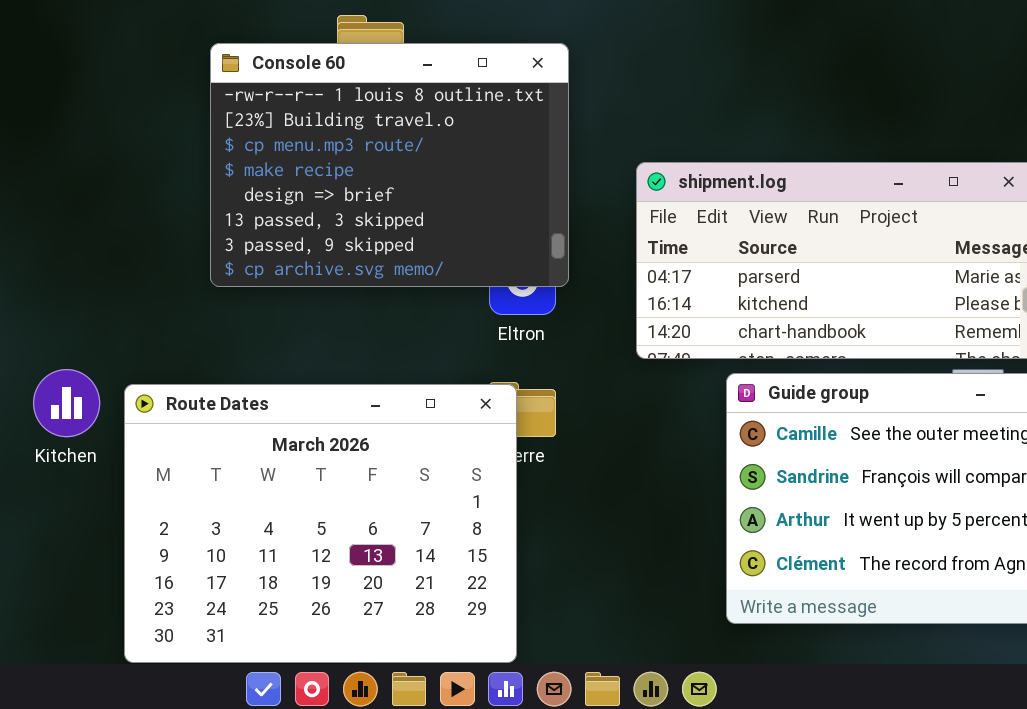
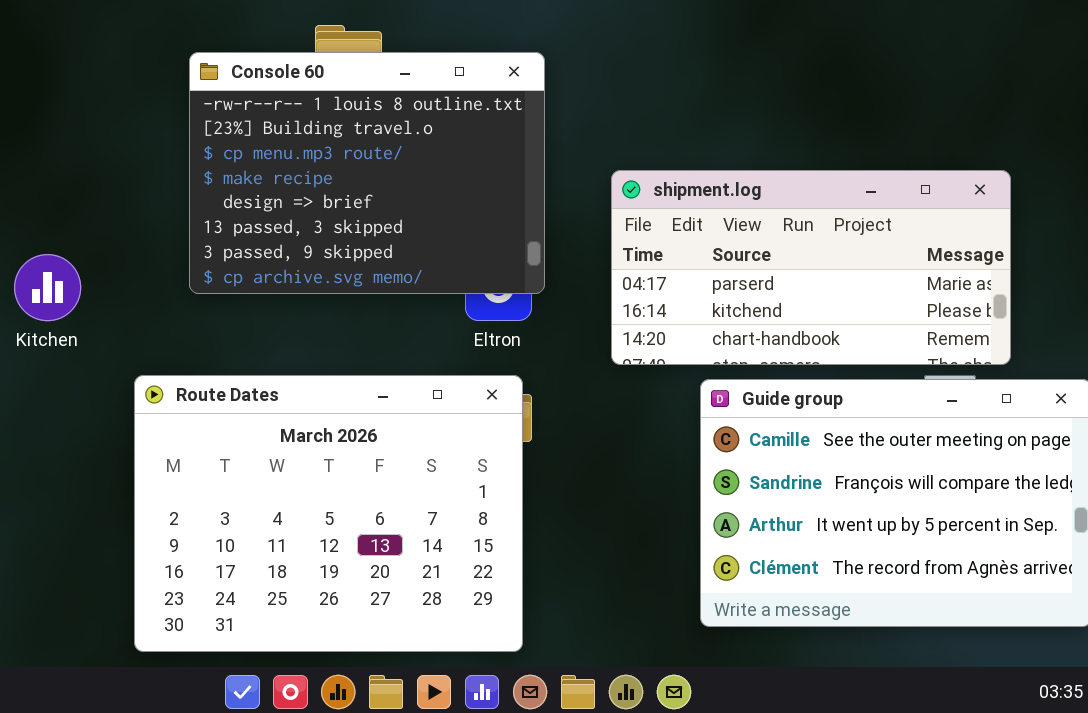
Kitchen: [33,369,100,437] -> [14,254,81,321], moved
Route Dates: [124,384,517,663] -> [134,375,523,652], moved

